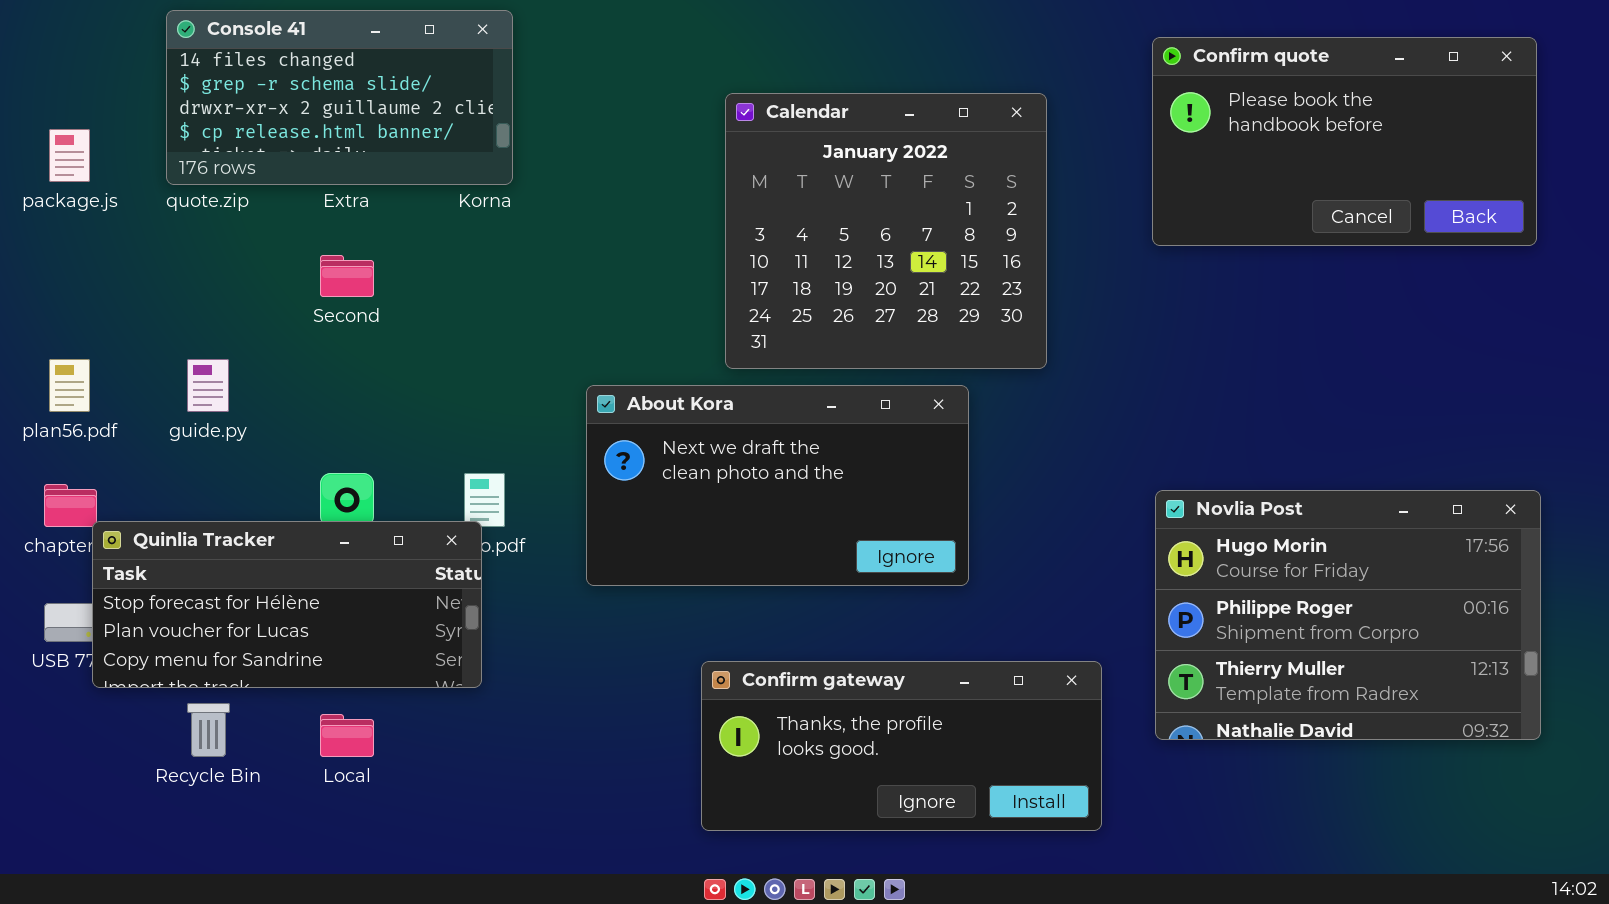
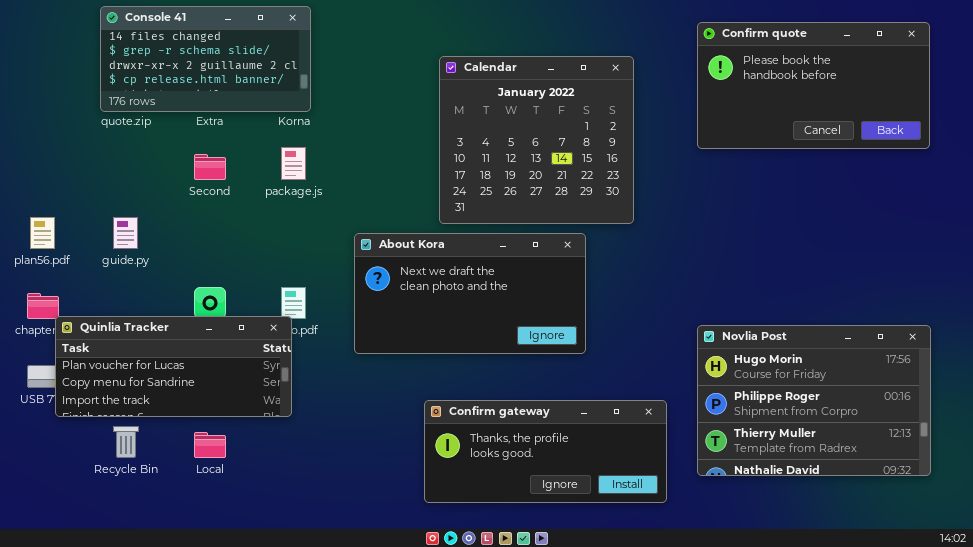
package.js: [49,129,90,182] -> [281,147,306,180], moved
Novlia Post: [1155,490,1541,740] -> [697,325,931,476], moved
Quinlia Tracker: [92,521,482,688] -> [55,316,292,417], scrolled down 1 row

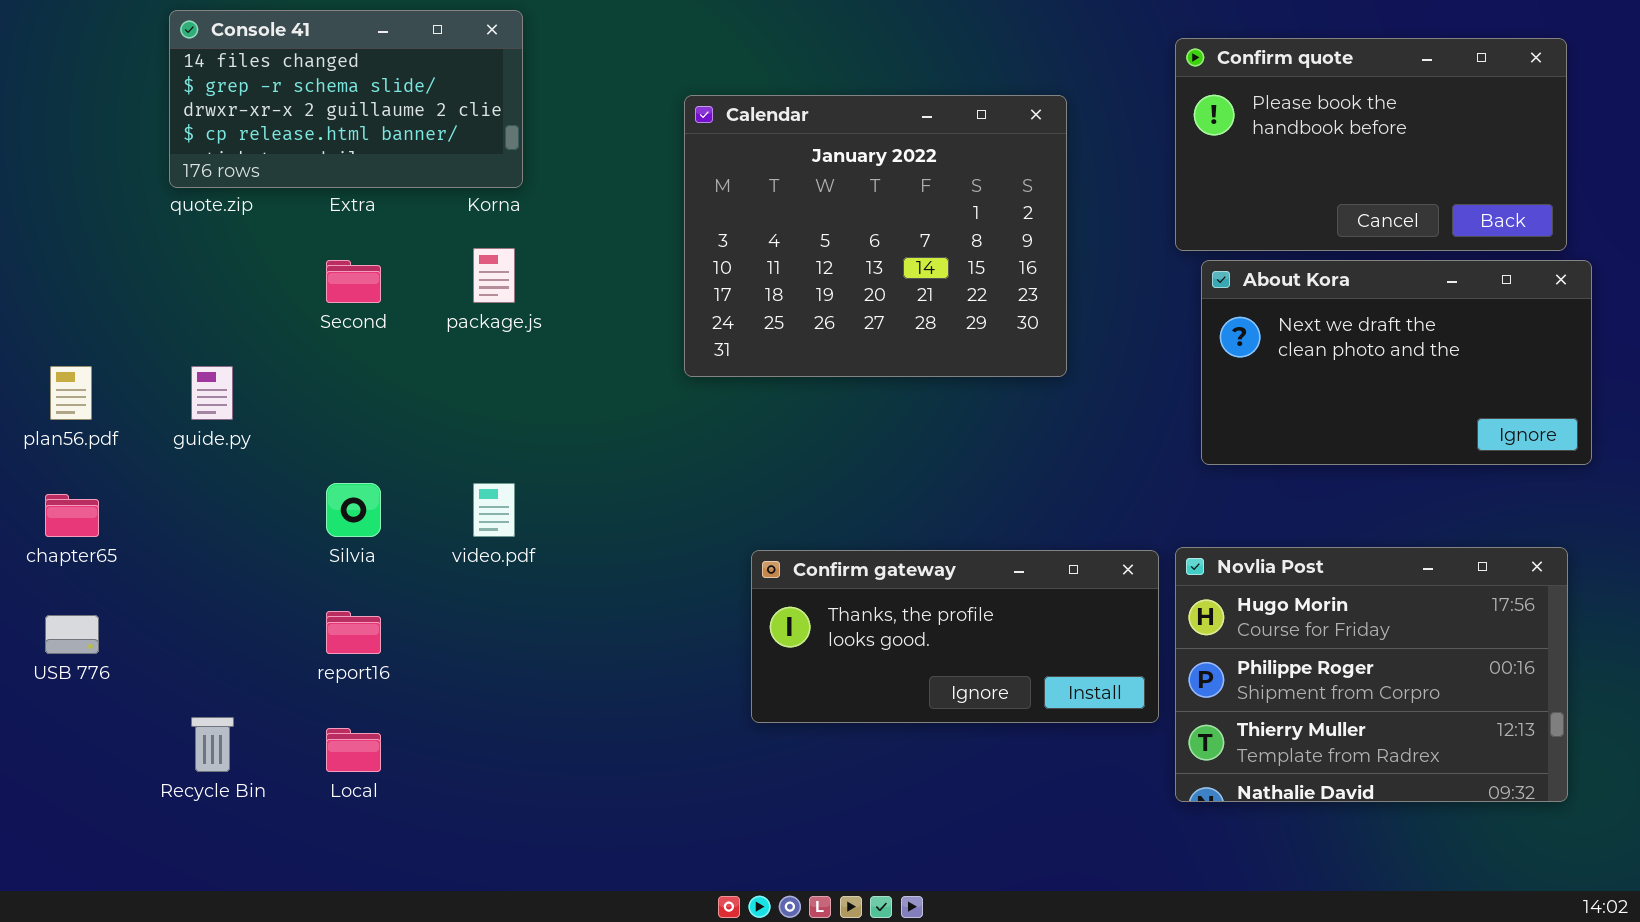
Calendar: [439,56,634,224] -> [684,95,1067,377], resized
About Kora: [354,233,586,354] -> [1201,260,1592,465], moved
Quinlia Tracker: [55,316,292,417] -> none, closed
Confirm gateway: [424,400,667,503] -> [751,550,1159,723], moved

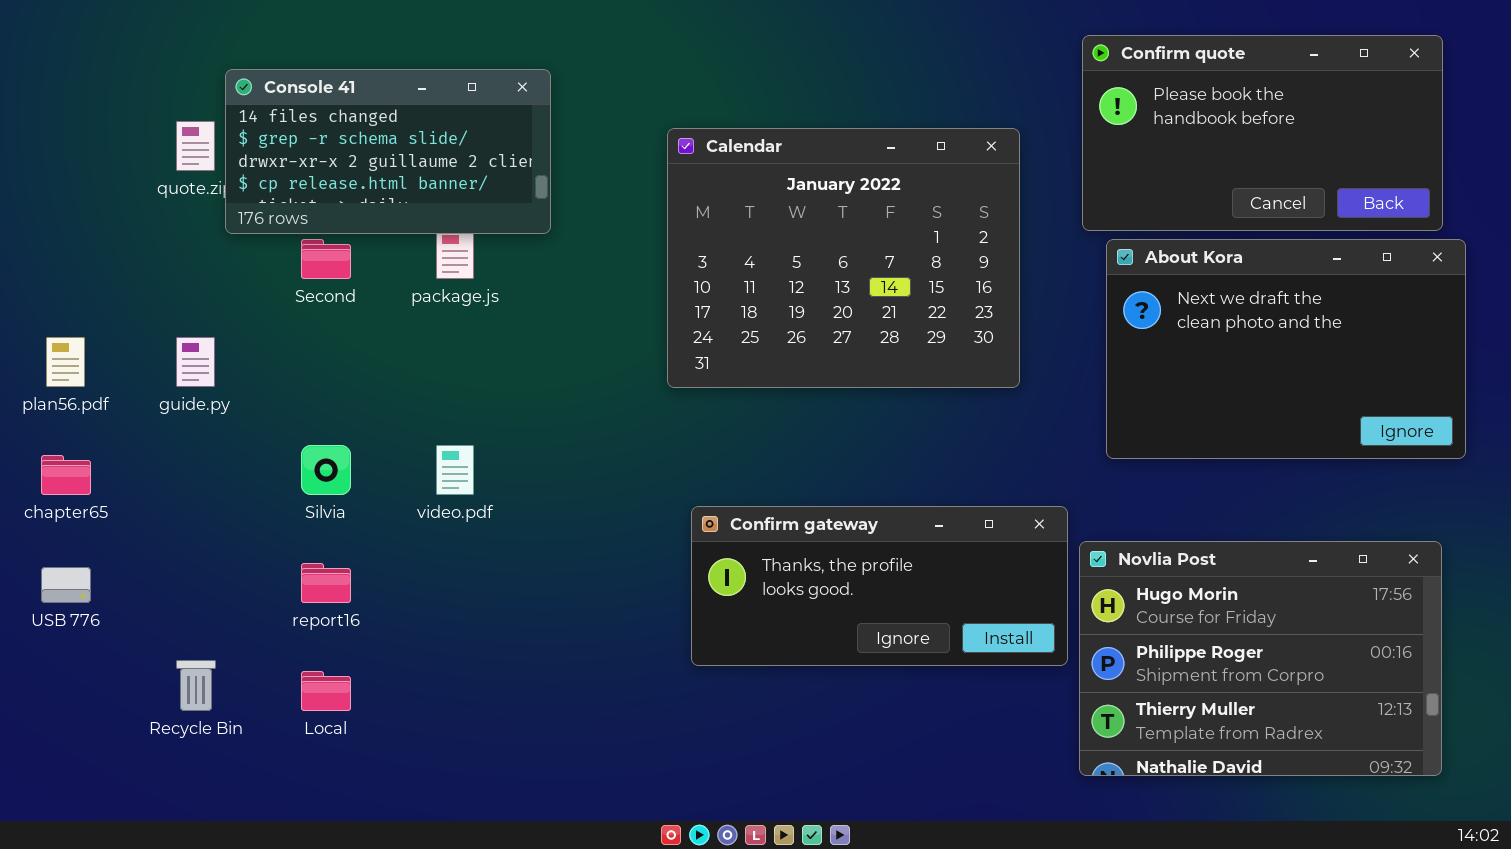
Console 41: [169,10,523,188] -> [225,69,551,234], moved
Calendar: [684,95,1067,377] -> [667,128,1020,388], moved
About Kora: [1201,260,1592,465] -> [1106,239,1466,459], resized
Novlia Post: [1175,547,1568,802] -> [1079,541,1442,776], moved

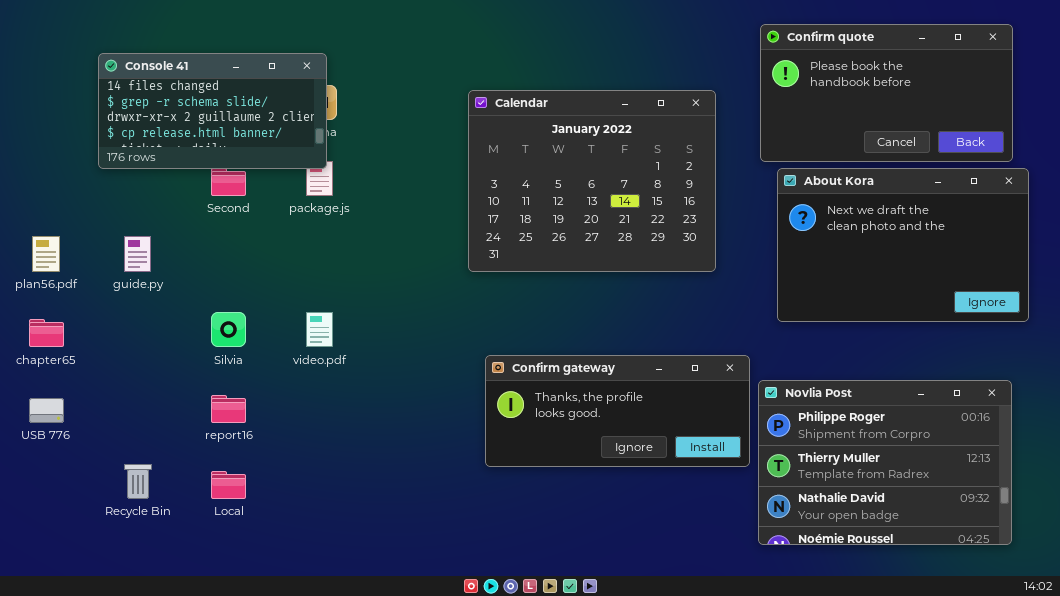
Console 41: [225,69,551,234] -> [98,53,327,169], moved
Novlia Post: [1079,541,1442,776] -> [758,380,1012,545], scrolled down 1 row

